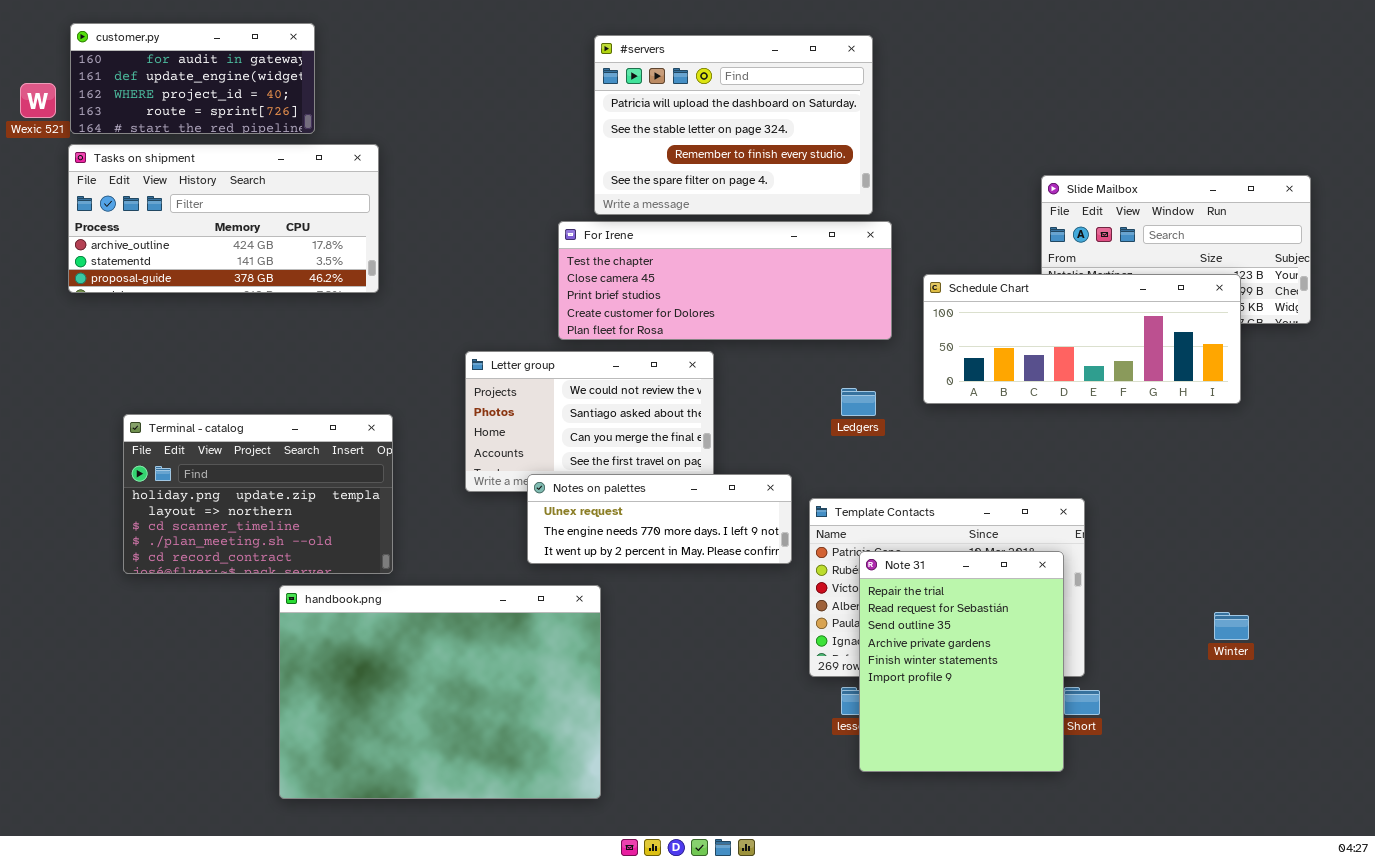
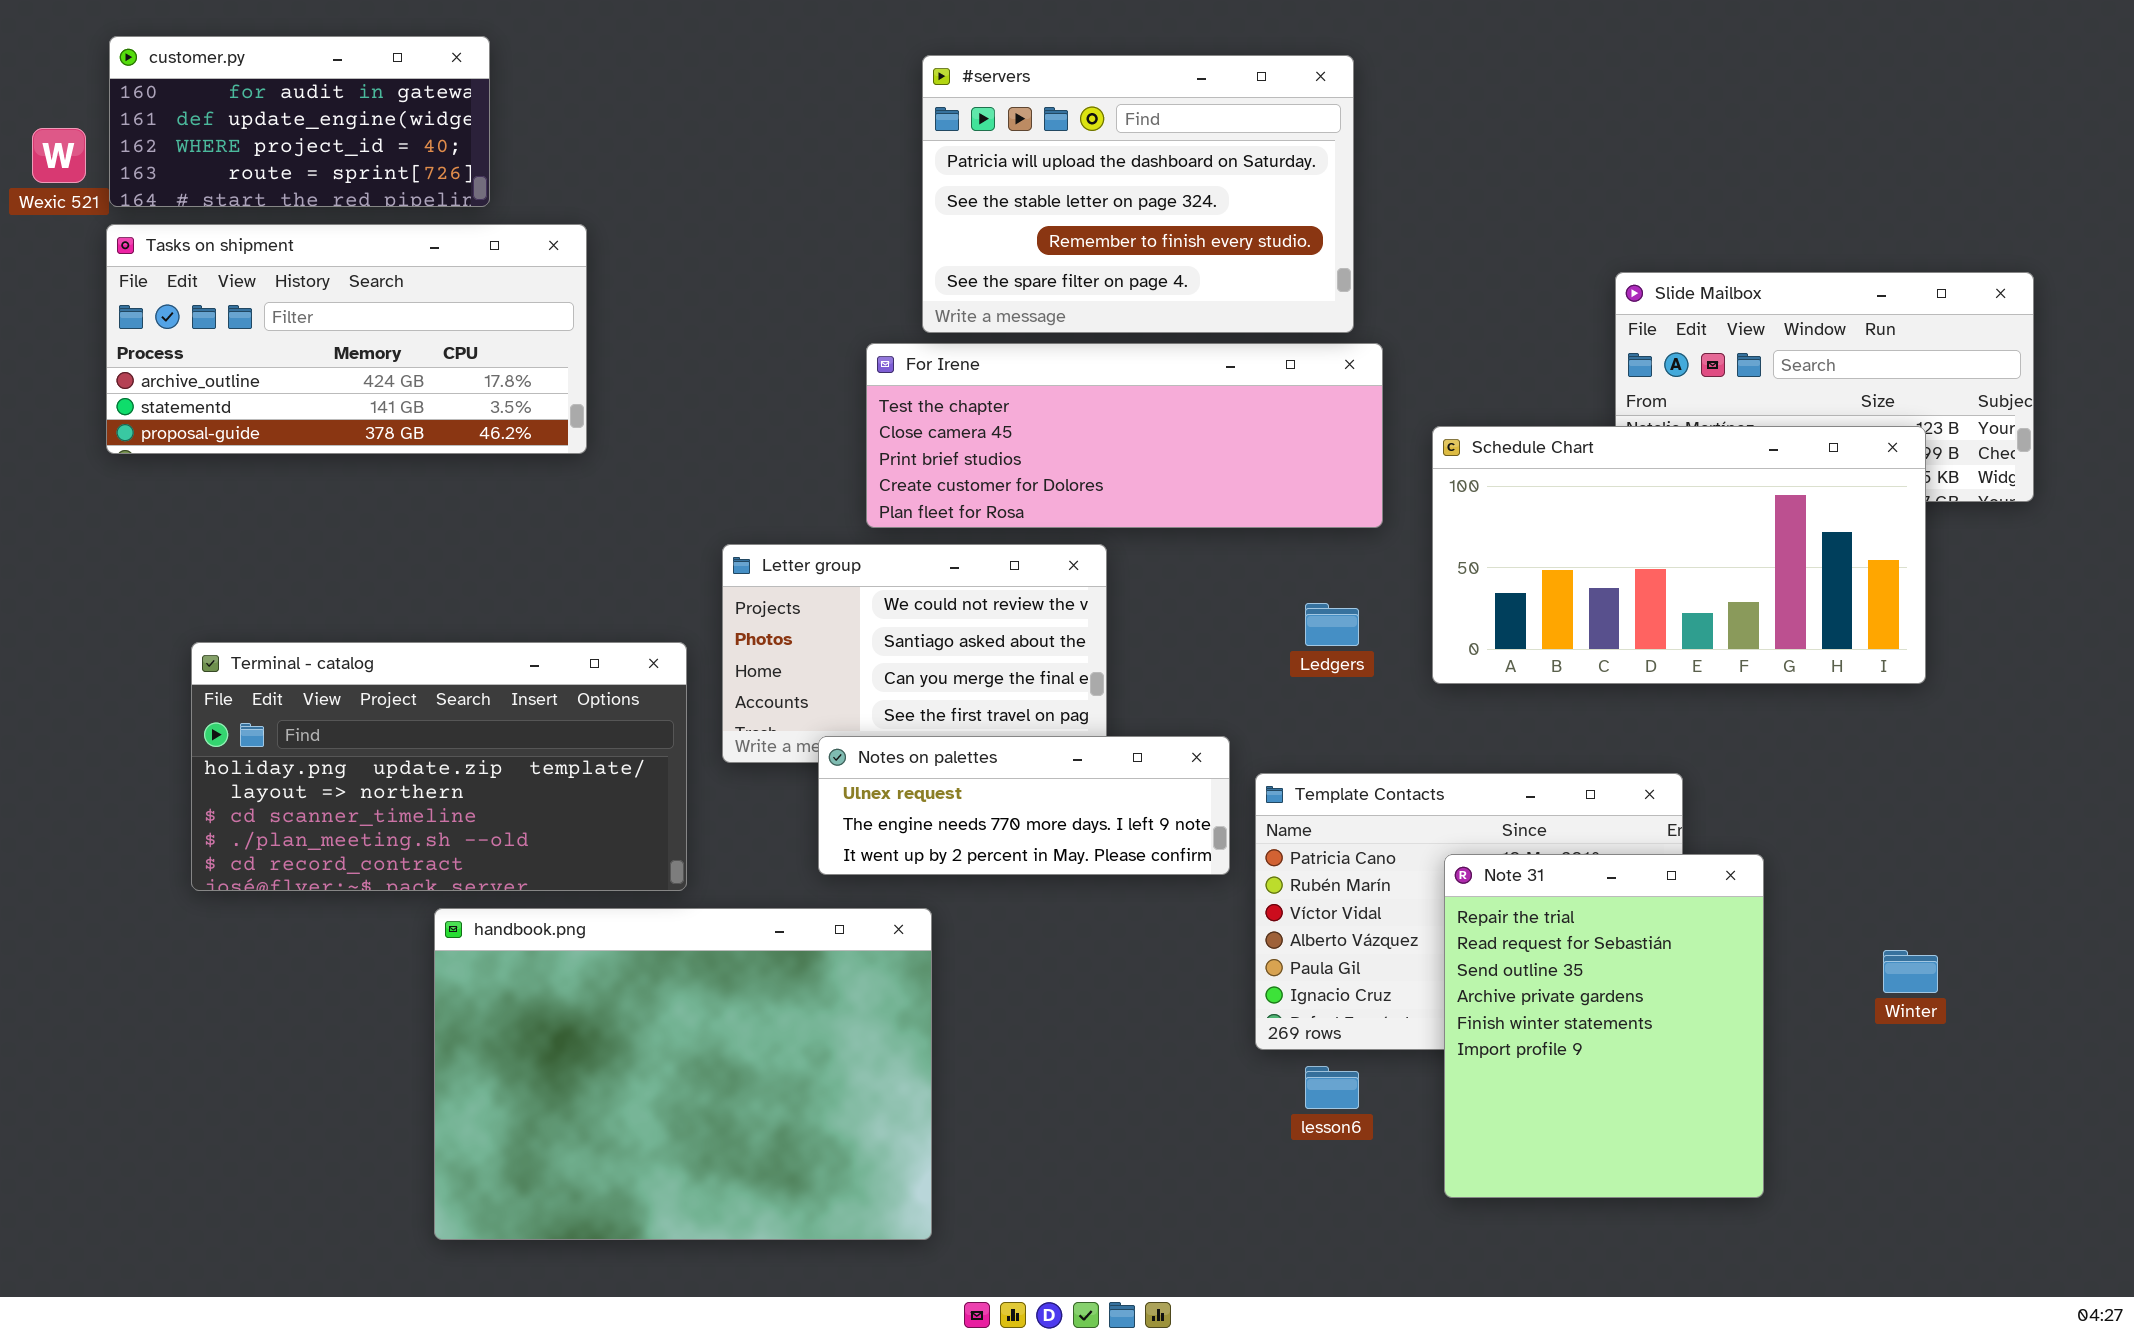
Schedule Chart: [923,274,1241,404] -> [1432,426,1926,684], resized
Terminal - catalog: [123,414,393,574] -> [191,642,687,891], resized
Note 31: [859,551,1064,772] -> [1444,854,1764,1198], moved

